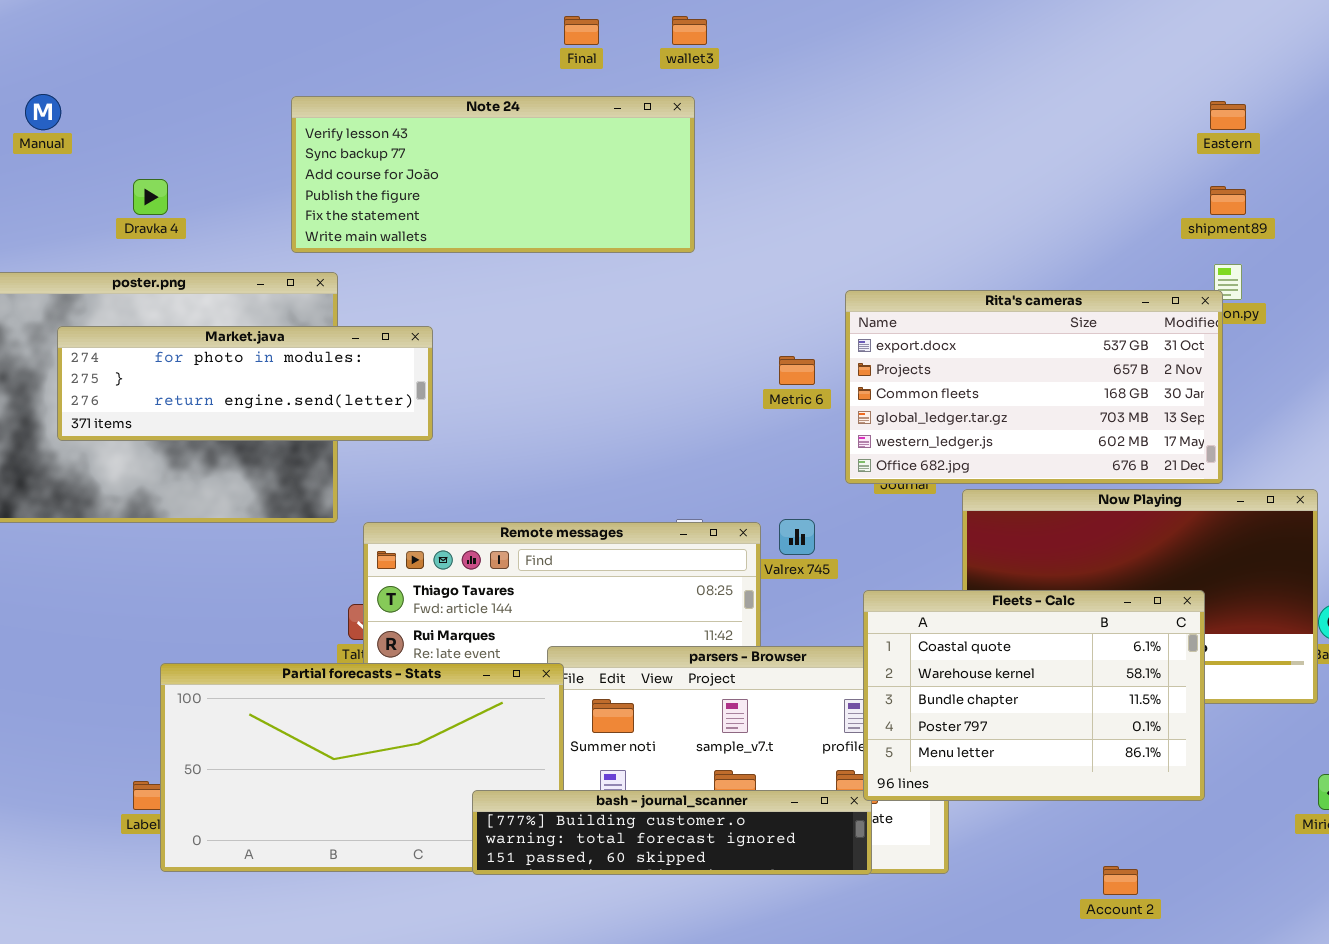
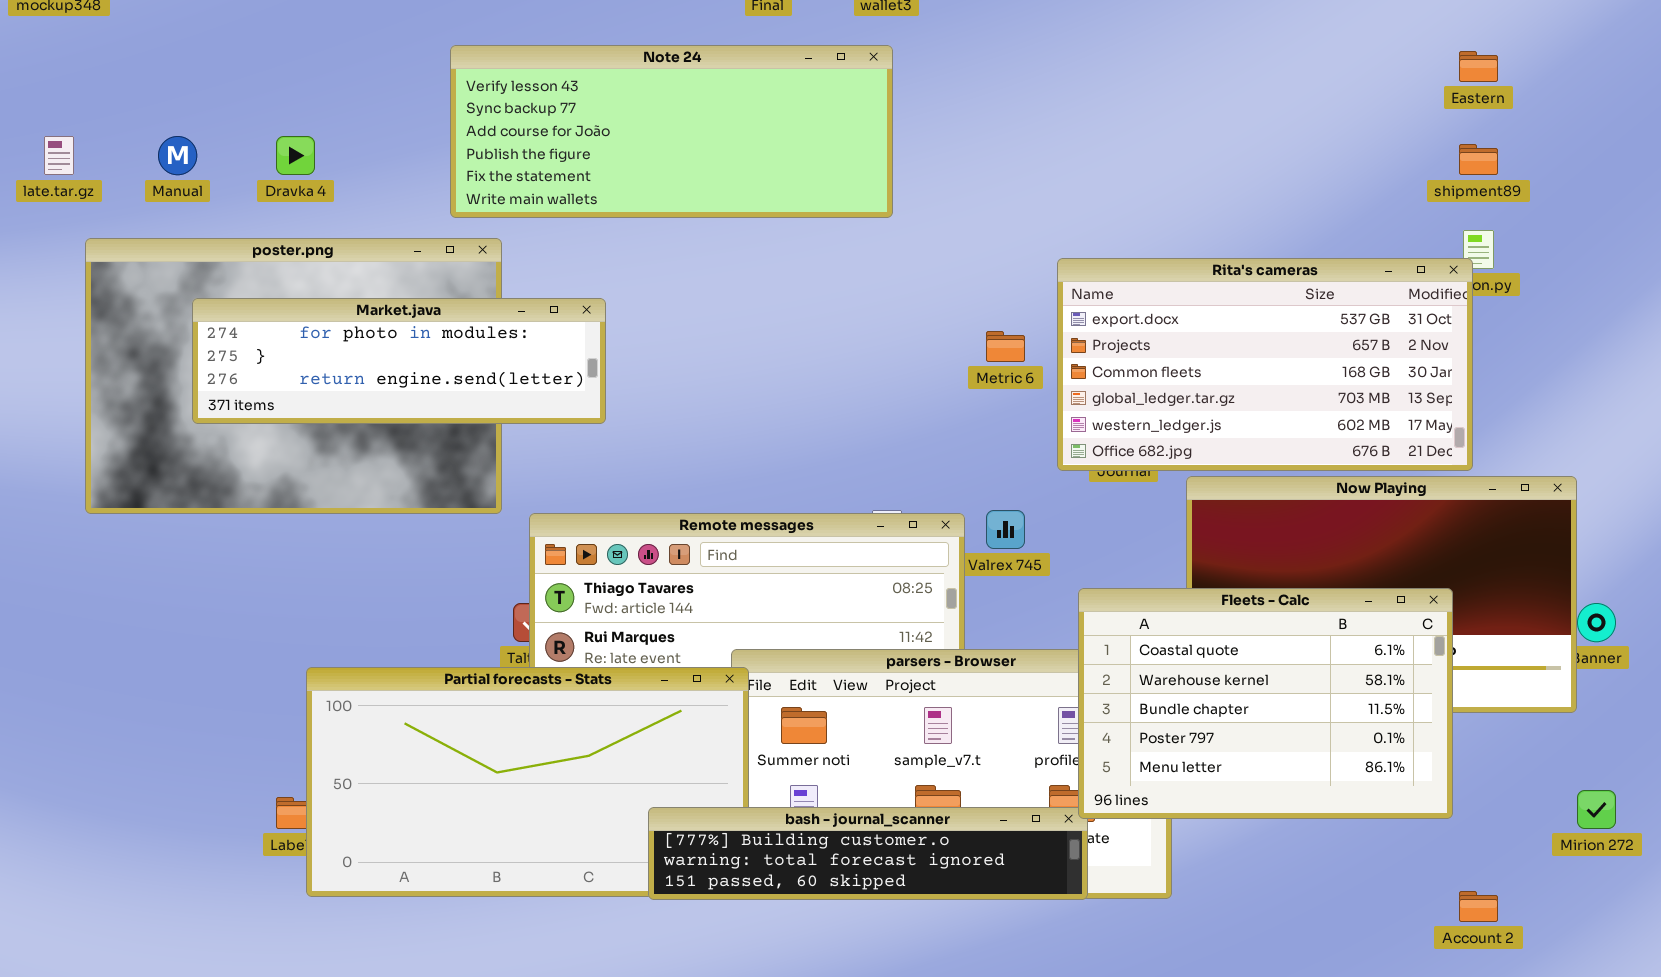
Manual: [25,94,61,130] -> [158,136,197,175], moved
Account 2: [1103,866,1138,895] -> [1459,891,1498,922], moved

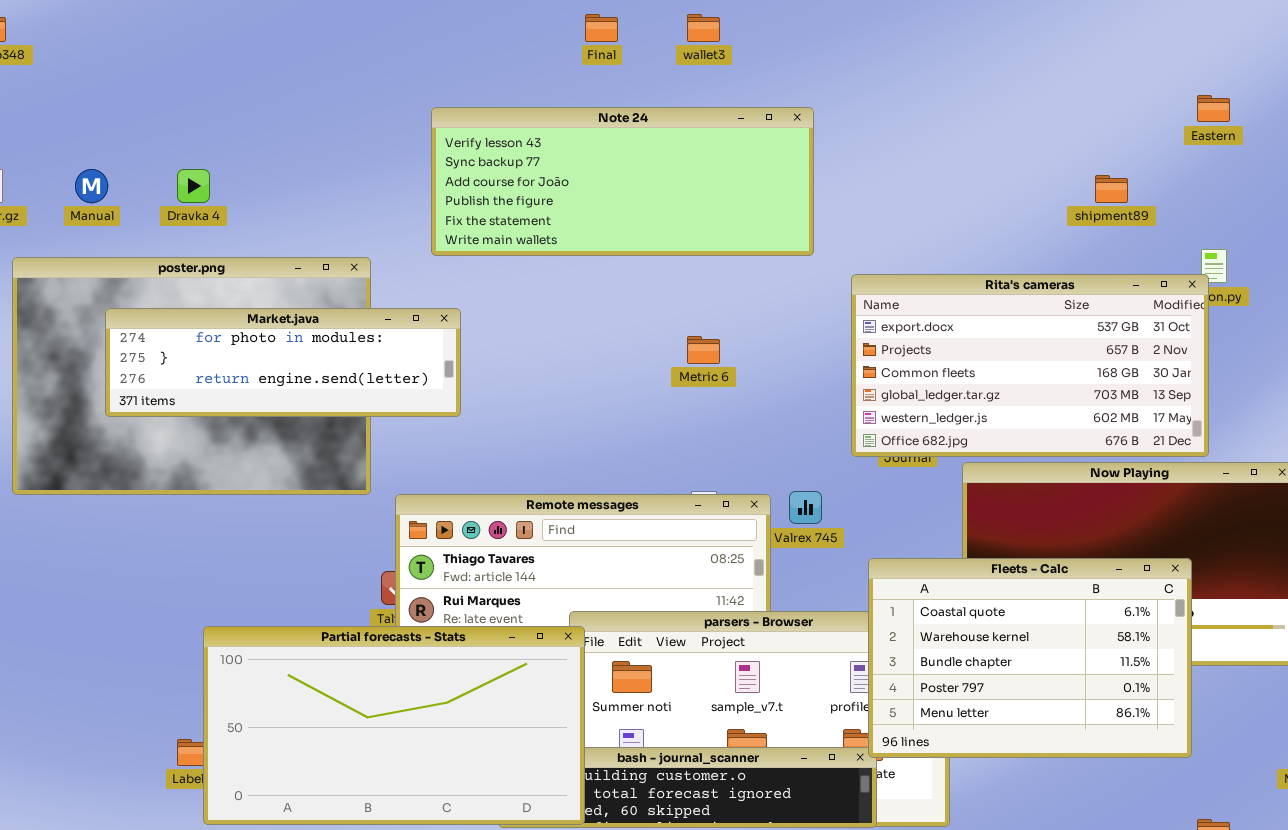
Note 24: [450,45,893,218] -> [431,107,814,256], moved
shipment89: [1459,144,1498,175] -> [1095,175,1128,203], moved
Metric 6: [986,331,1025,362] -> [687,336,720,364], moved
Partial forecasts - Stats: [306,667,749,897] -> [203,626,585,825], raised

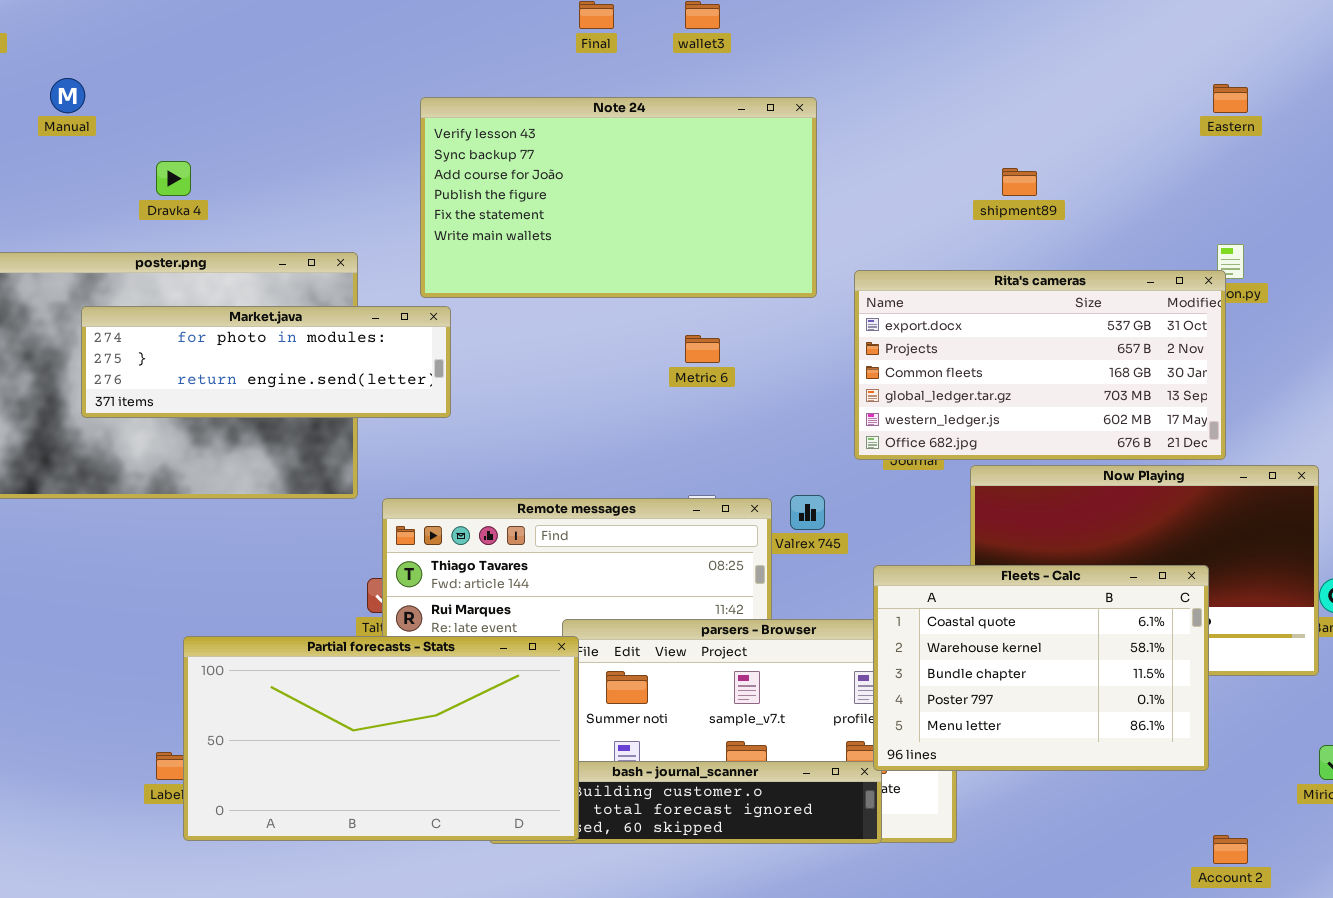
Note 24: [431,107,814,256] -> [420,97,817,298], resized
Manual: [75,169,108,203] -> [50,78,85,113], moved
shipment89: [1095,175,1128,203] -> [1002,168,1037,196], moved

